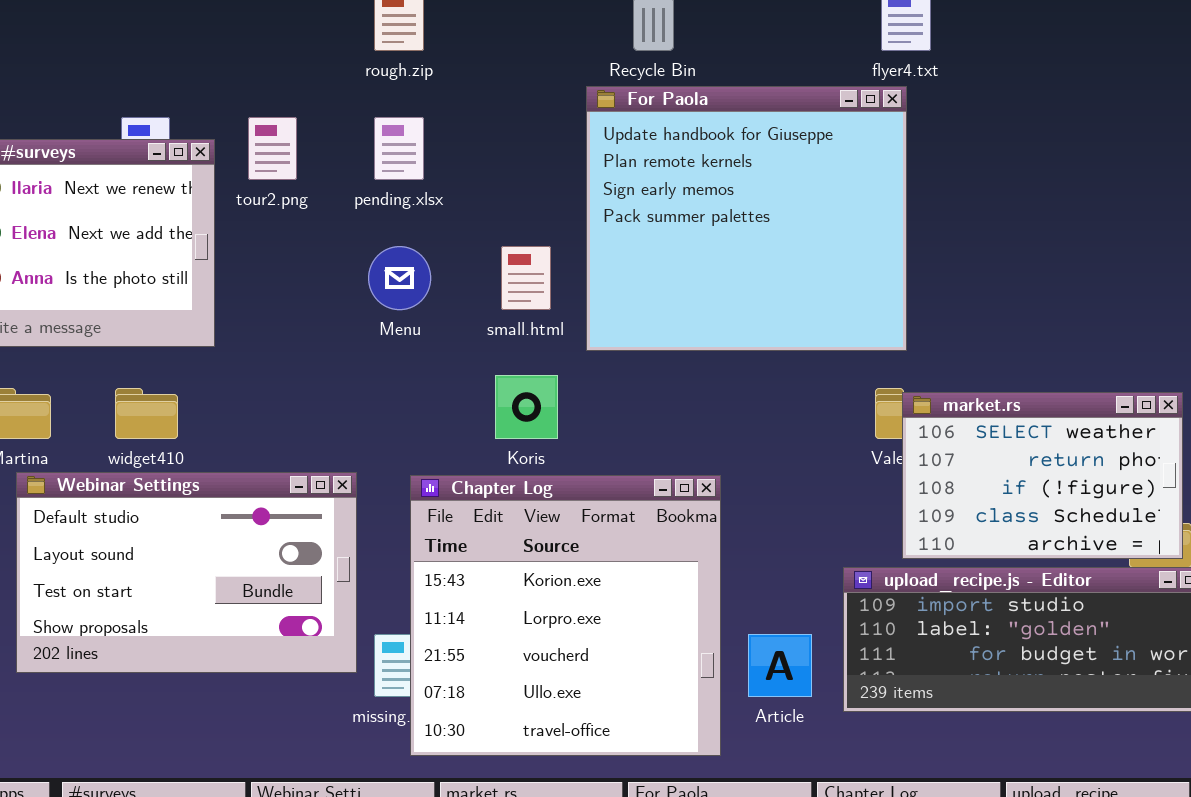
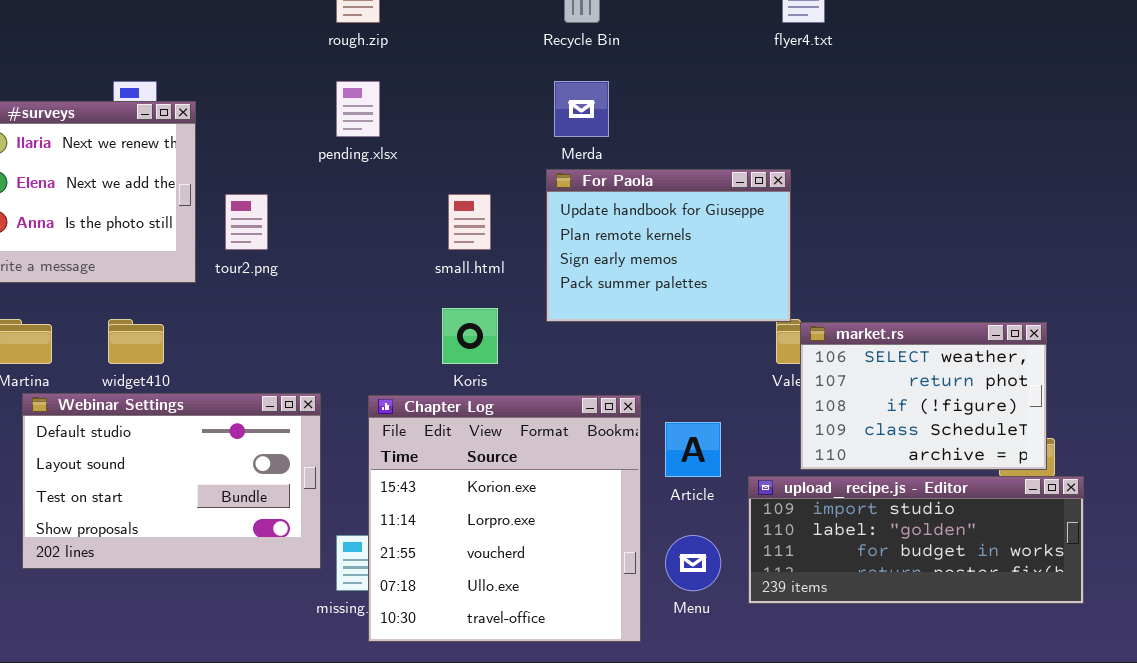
For Paola: [586,86,907,351] -> [546,169,791,322], moved, resized
tour2.png: [248,117,297,180] -> [225,194,268,250], moved
Menu: [368,246,431,310] -> [665,535,721,591], moved
Article: [748,634,812,697] -> [665,422,721,477], moved

